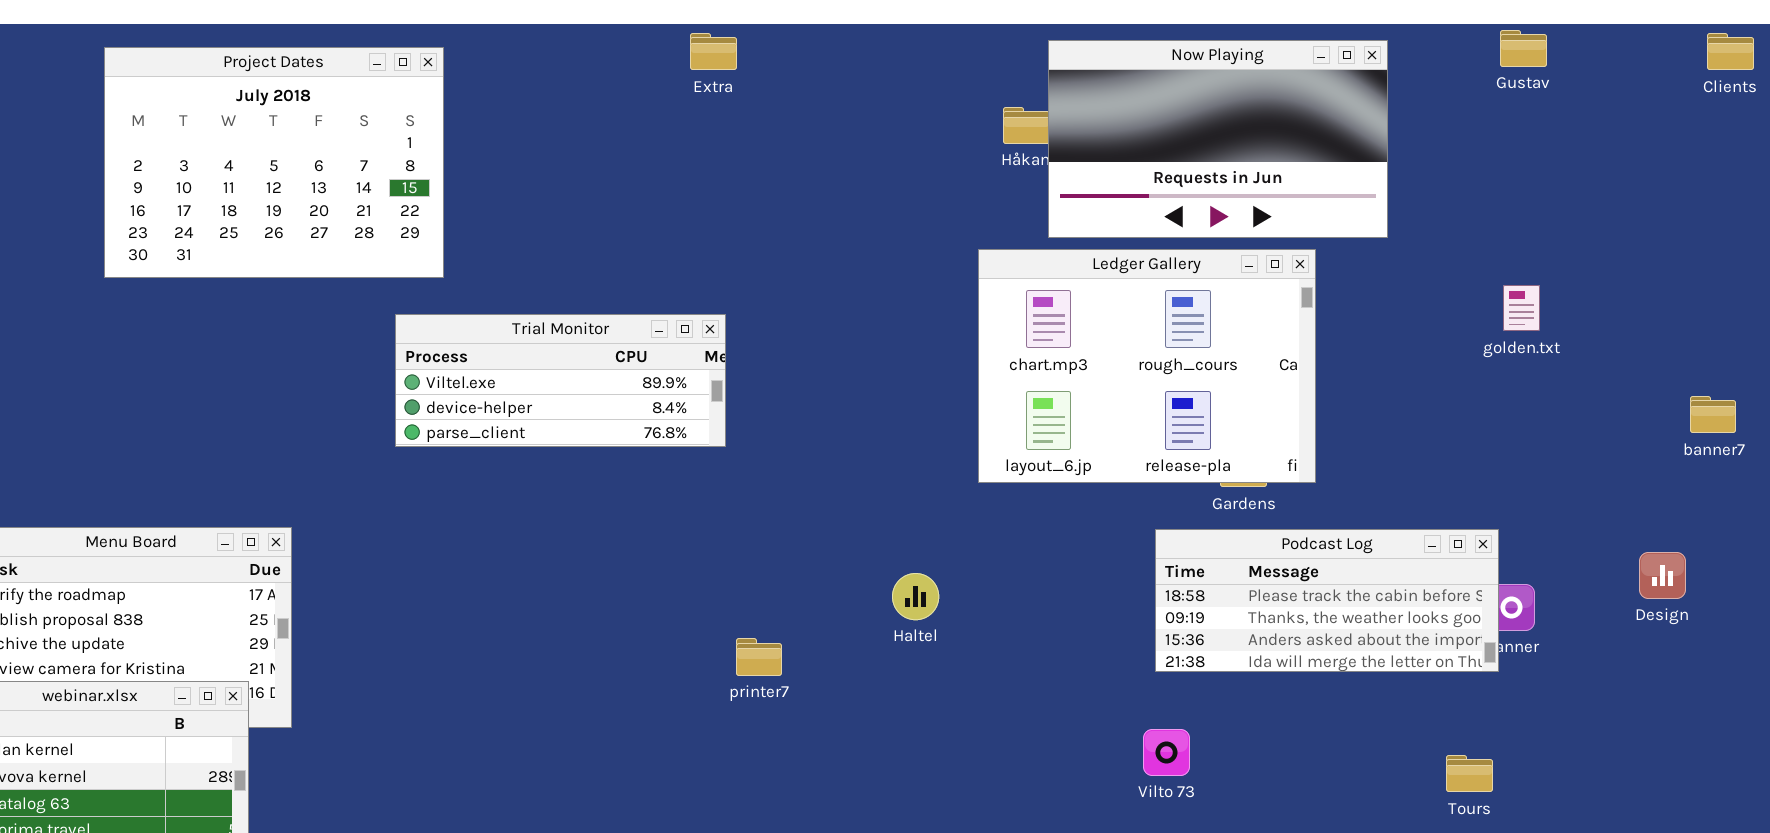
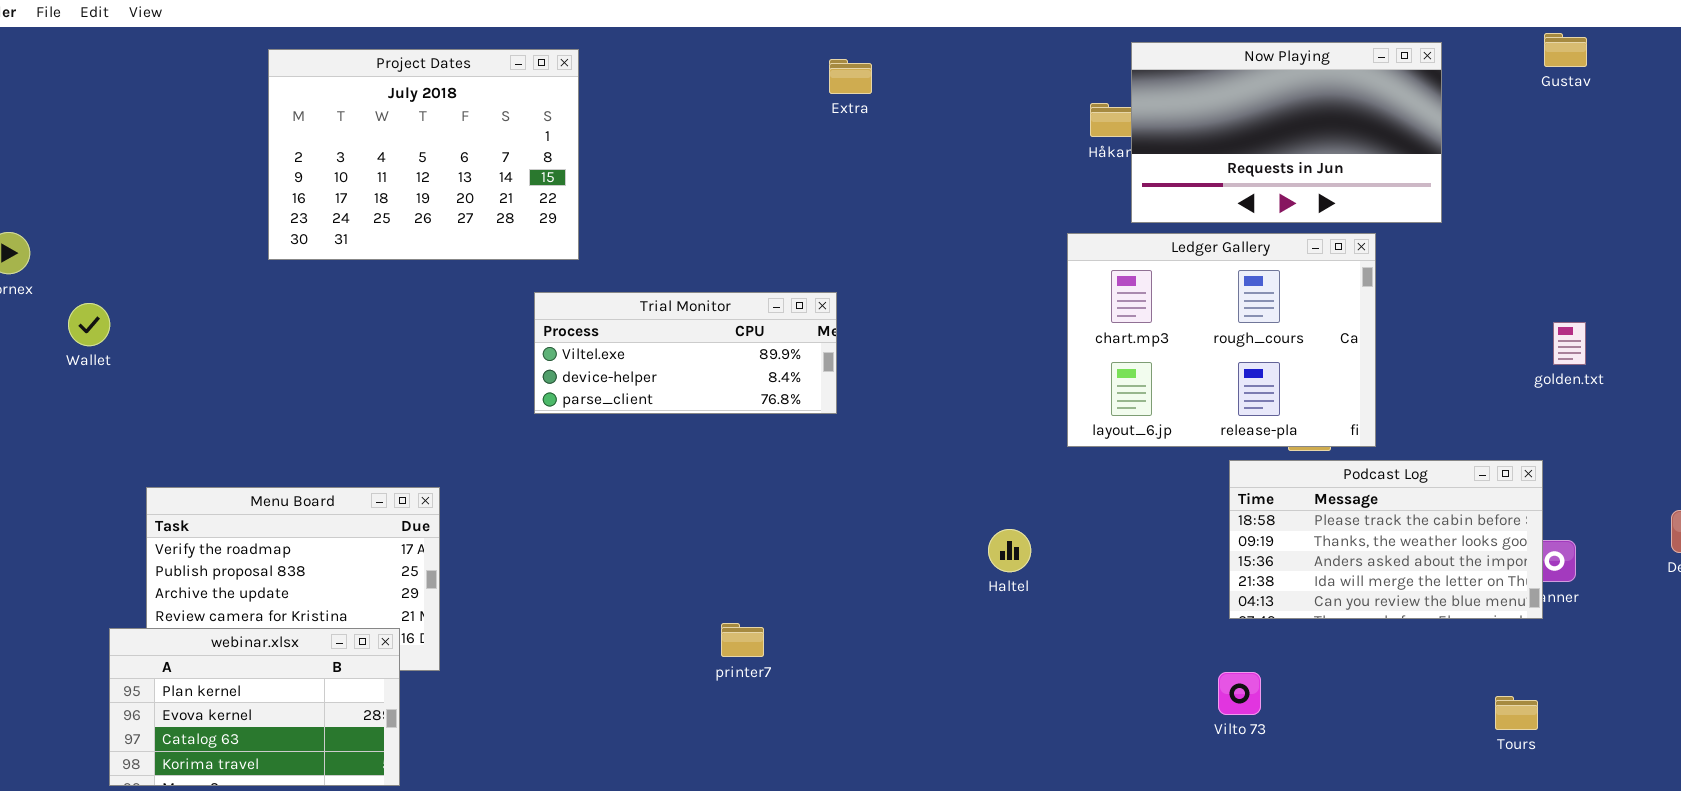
Extra: [690,33,737,70] -> [829,59,872,94], moved
golden.txt: [1503,285,1540,331] -> [1553,322,1586,365], moved
Podcast Log: [1155,529,1499,672] -> [1229,460,1543,619], resized
printer7: [736,638,782,676] -> [721,623,764,657], moved

